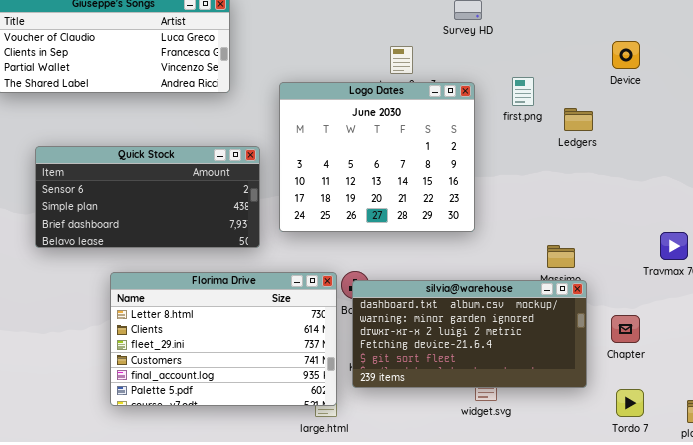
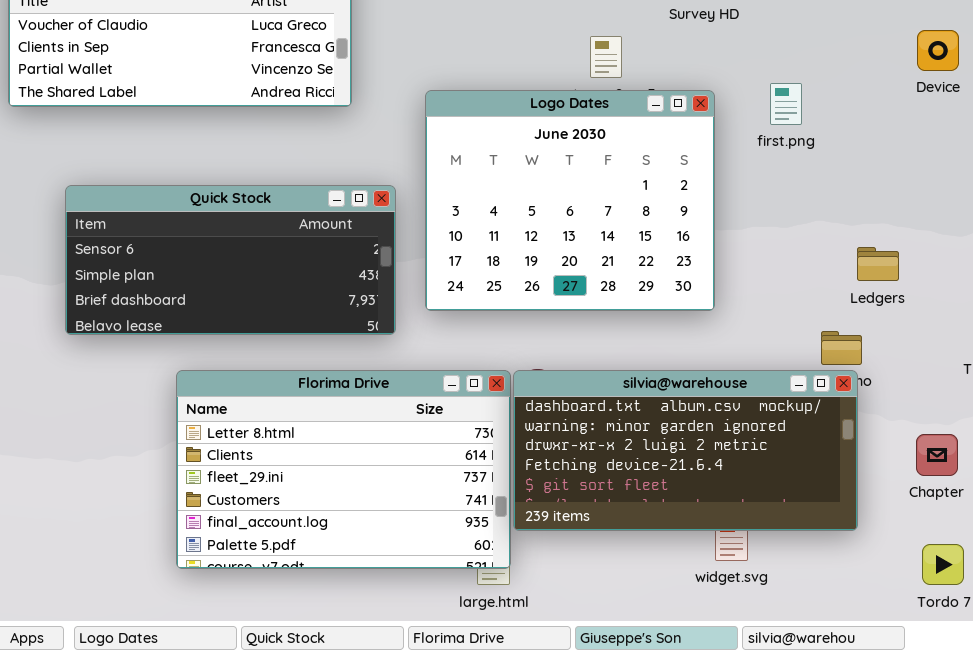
Ledgers: [564,108,593,131] -> [857,247,899,281], moved
silvia@warehouse: [352,280,587,388] -> [513,370,858,531], moved

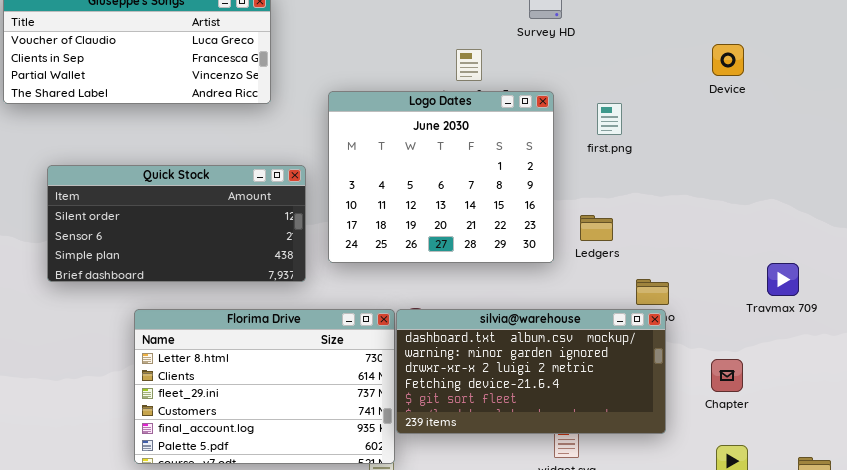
first.png: [770,83,802,125] -> [597,103,622,135], moved
Quick Stock: [65,185,396,335] -> [47,165,306,282], scrolled up 1 row
Ledgers: [857,247,899,281] -> [580,215,613,241], moved

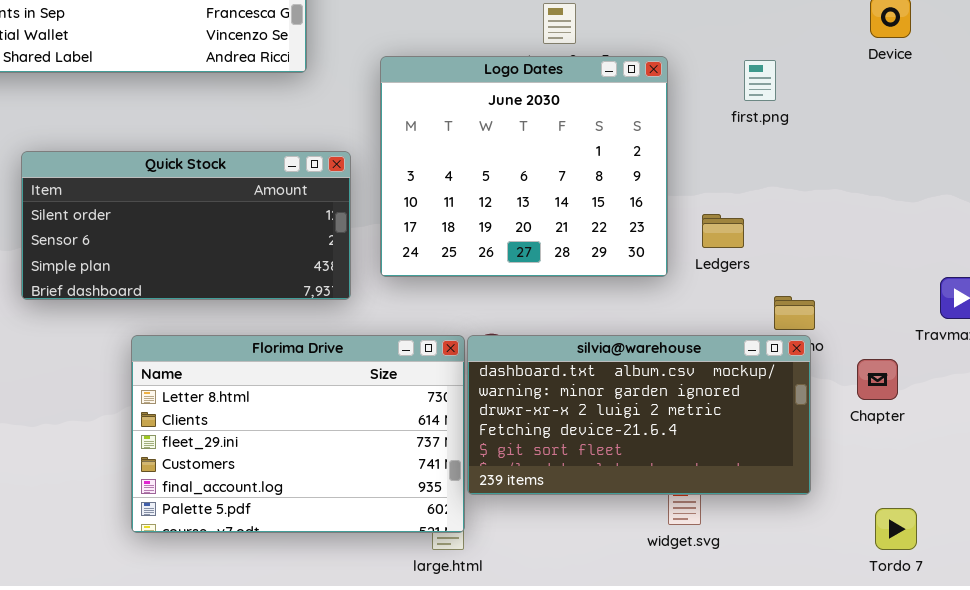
first.png: [597,103,622,135] -> [744,60,776,101], moved
Chapter: [711,359,743,392] -> [857,359,898,400], moved

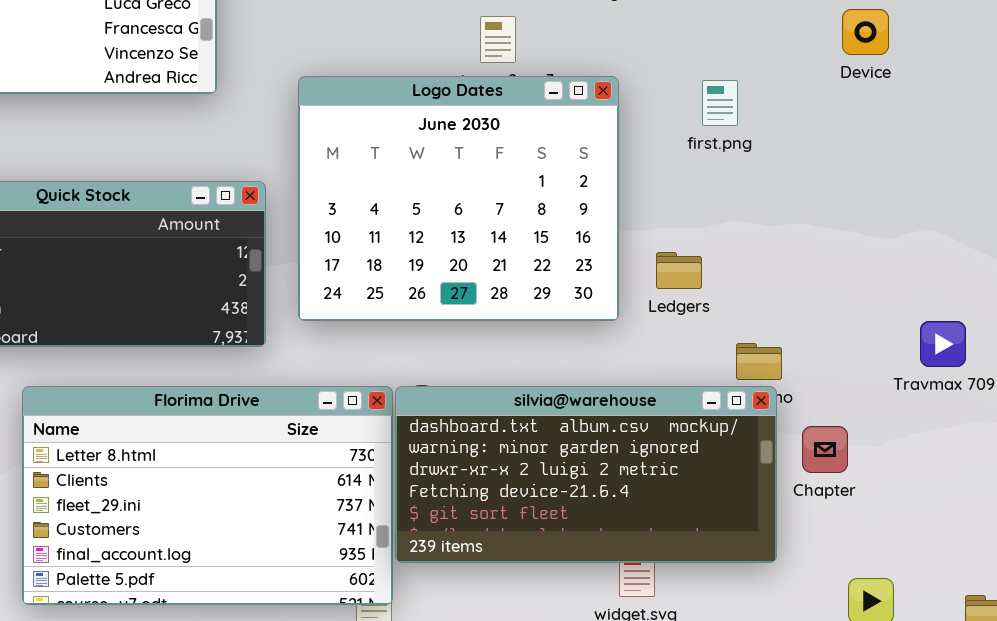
Chapter: [857,359,898,400] -> [802,426,848,473], moved

